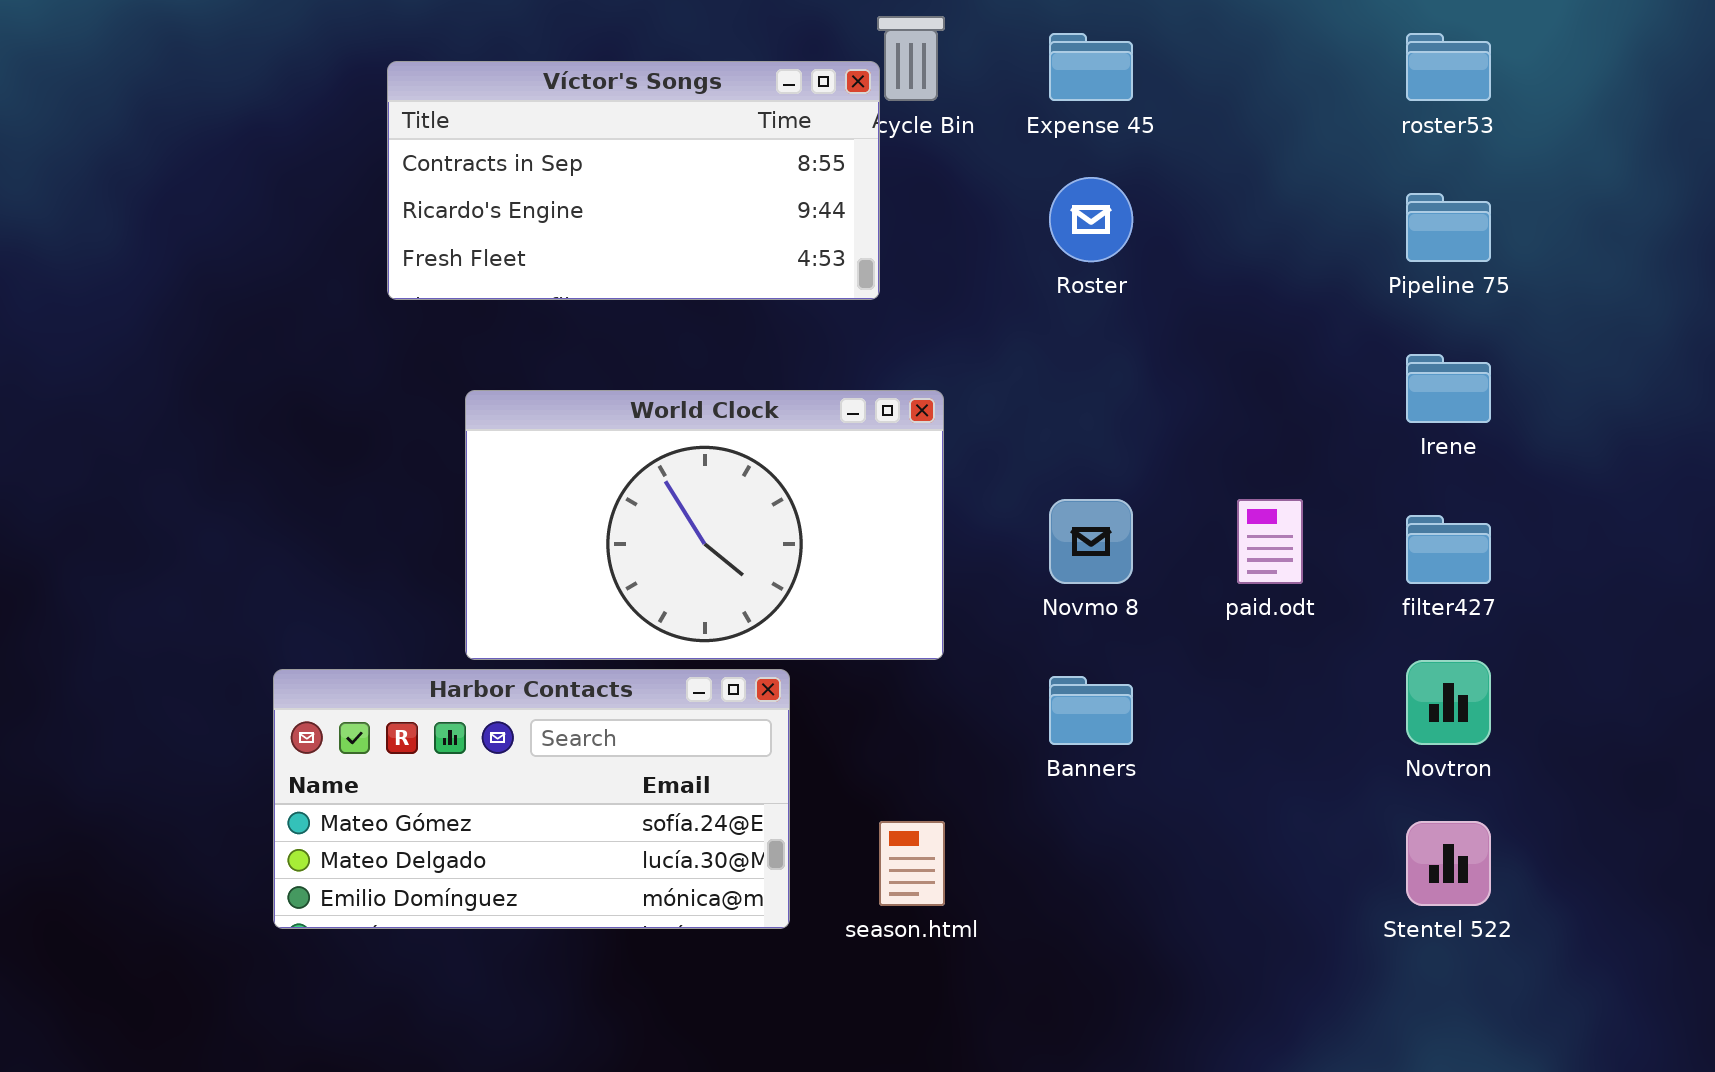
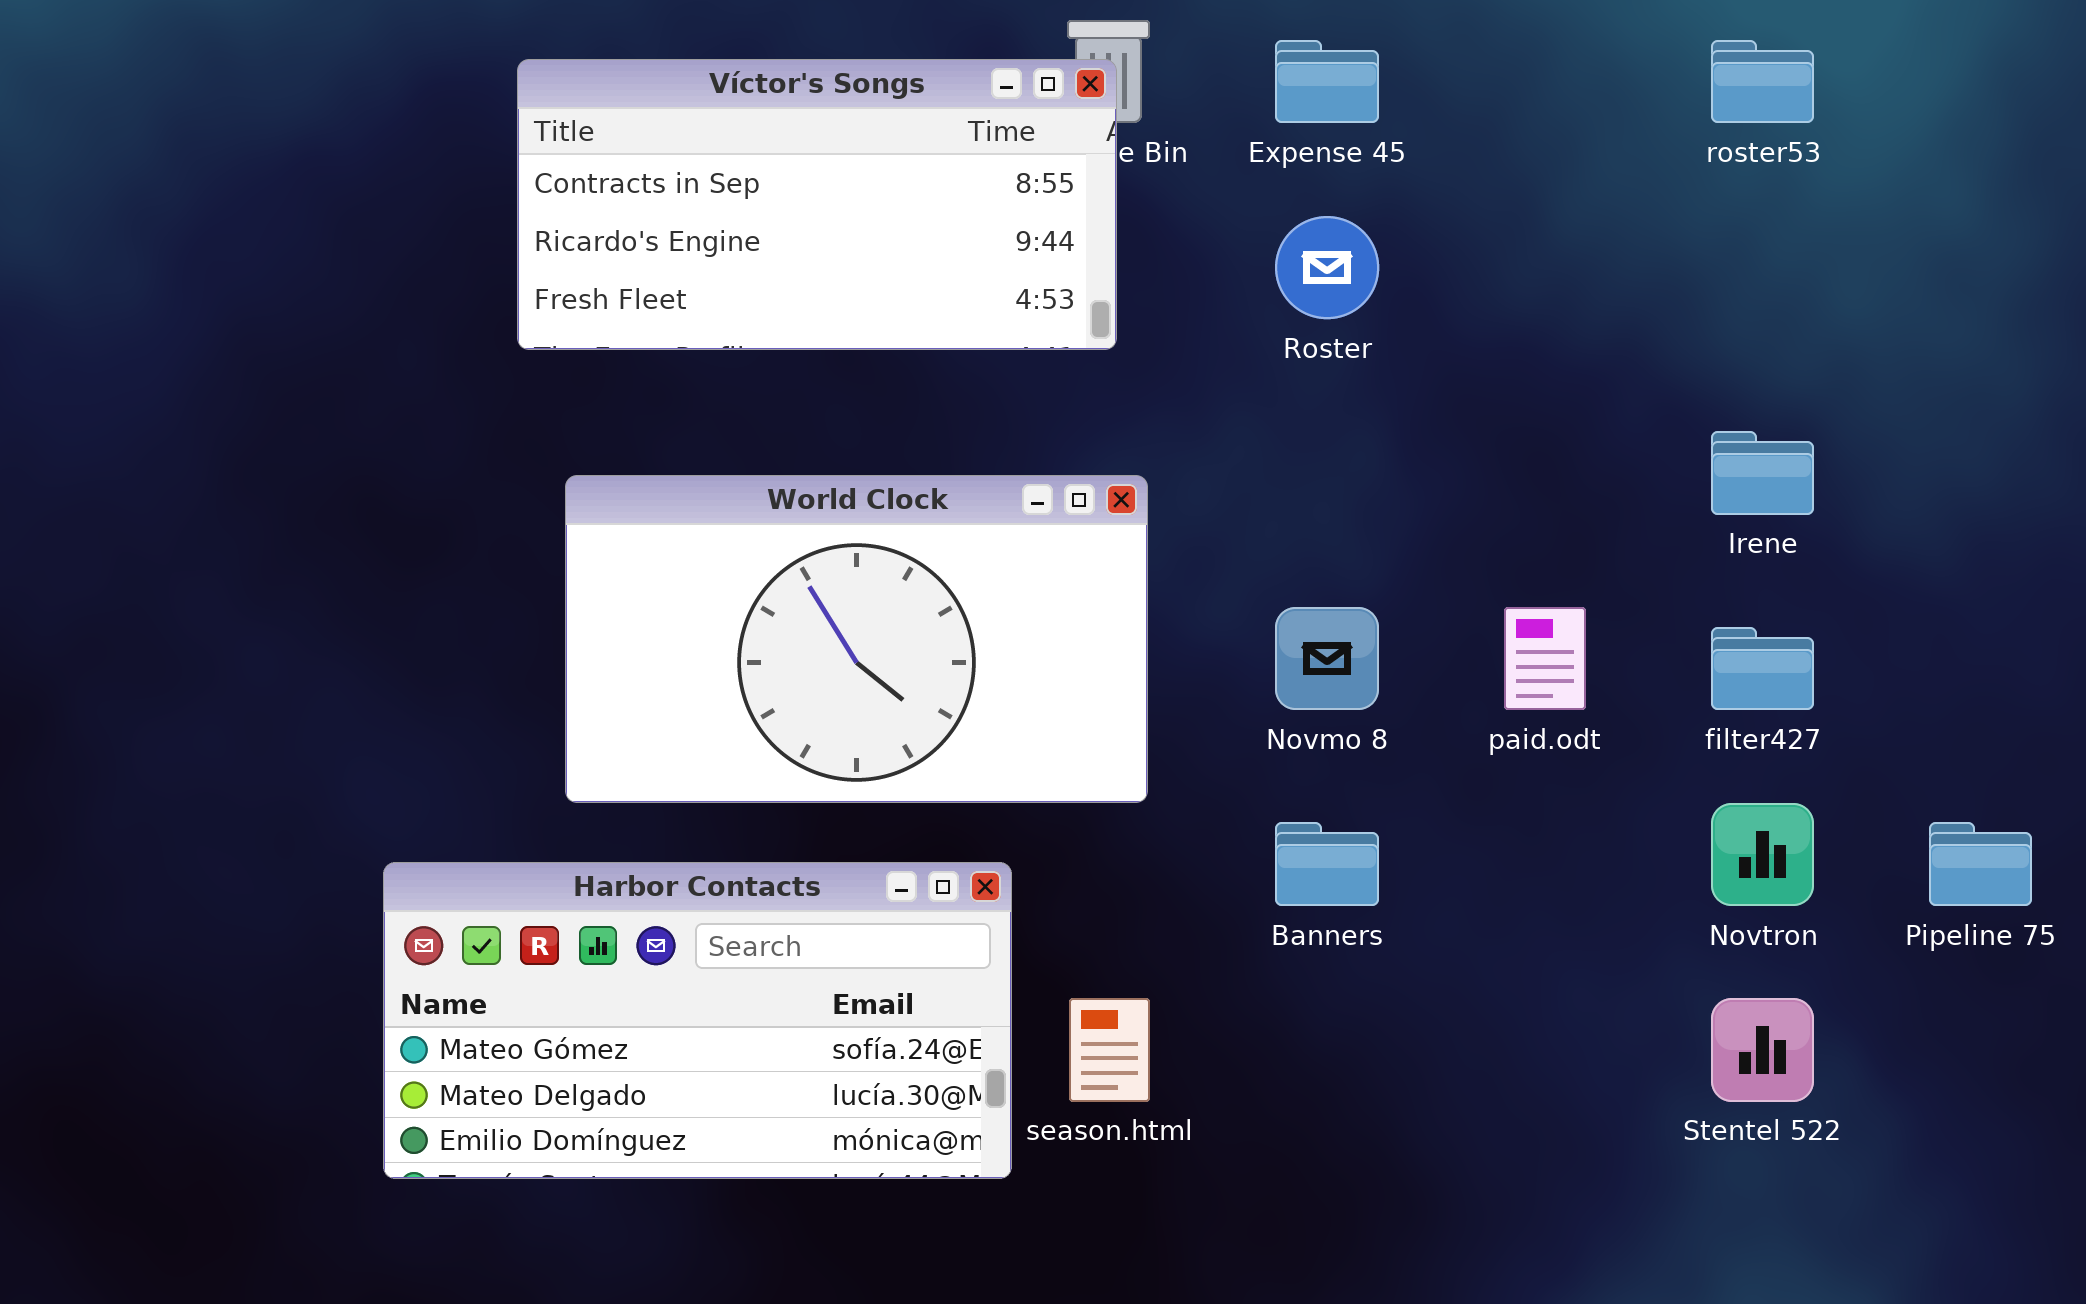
Víctor's Songs: [387,61,880,300] -> [517,59,1117,350], moved
Pipeline 75: [1406,193,1491,262] -> [1929,822,2032,906], moved
Harbor Contacts: [273,669,790,929] -> [383,862,1012,1179], moved

